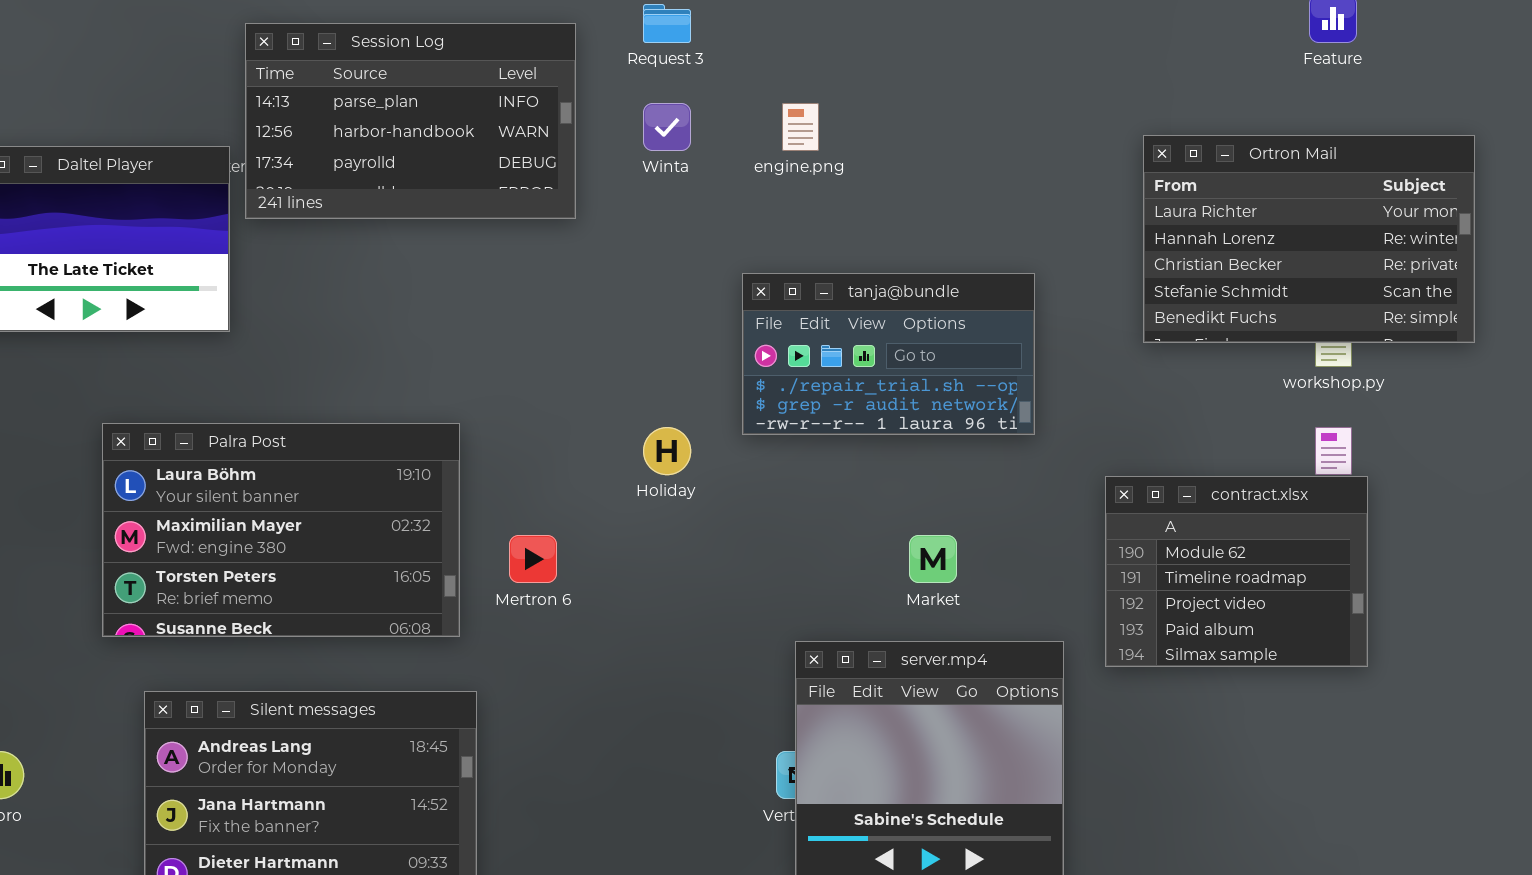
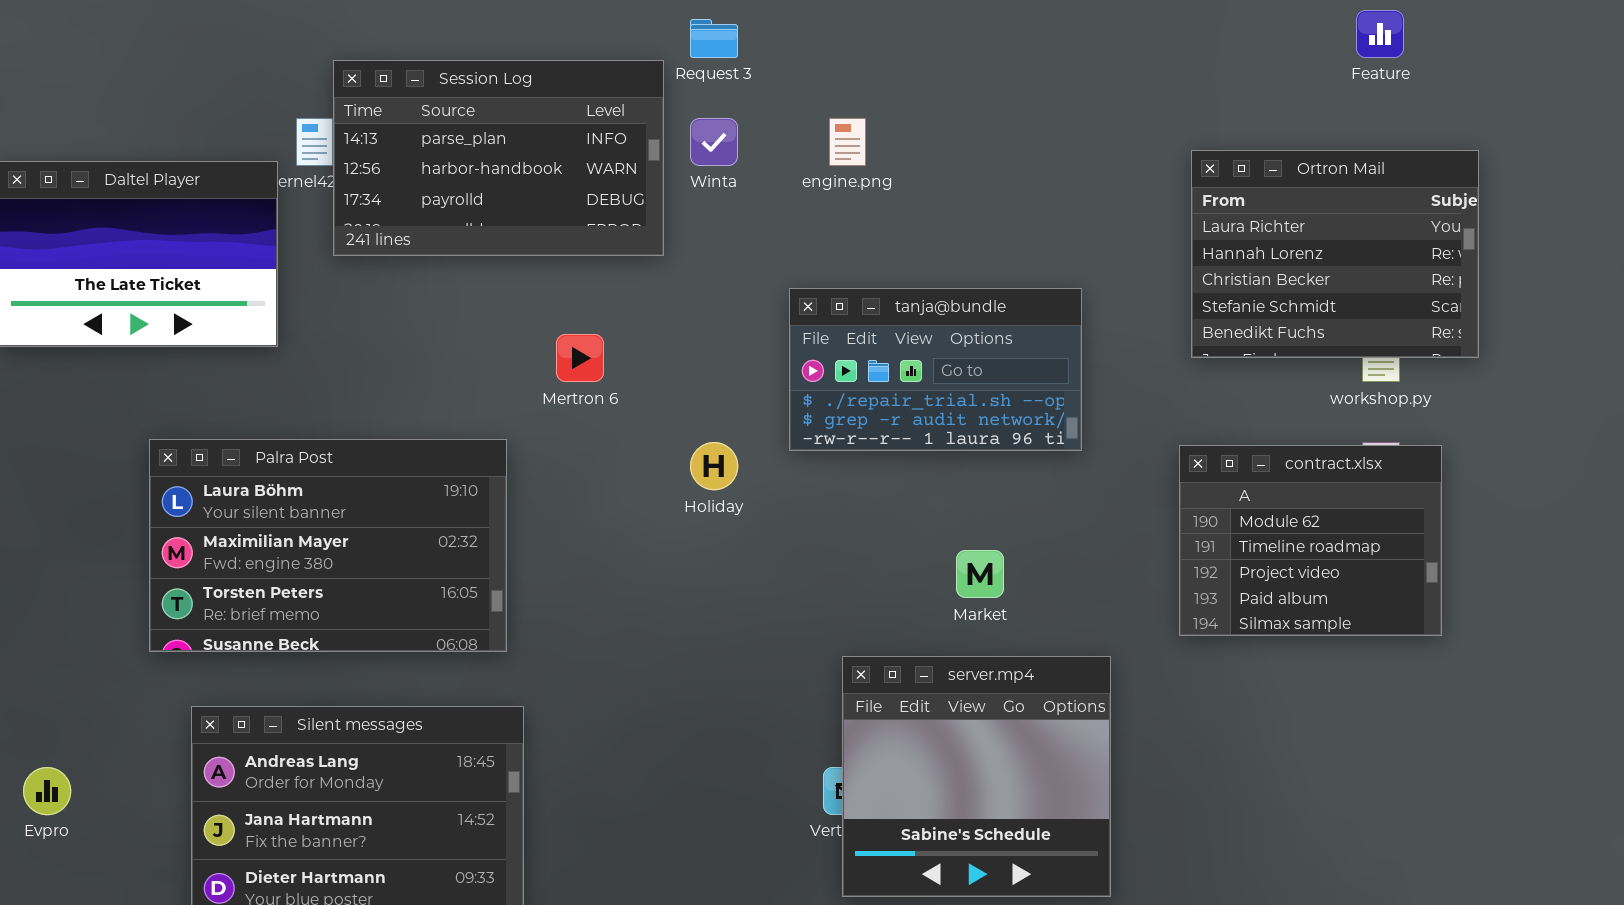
Session Log: [245,23,576,219] -> [333,60,664,256], moved
Ortron Mail: [1143,135,1475,343] -> [1191,150,1479,358], resized
contract.xlsx: [1105,476,1368,667] -> [1179,445,1442,636], moved
Mertron 6: [509,535,557,583] -> [556,334,604,382], moved

